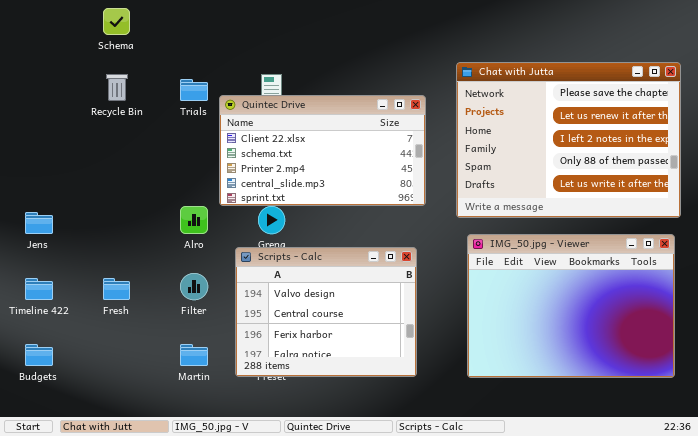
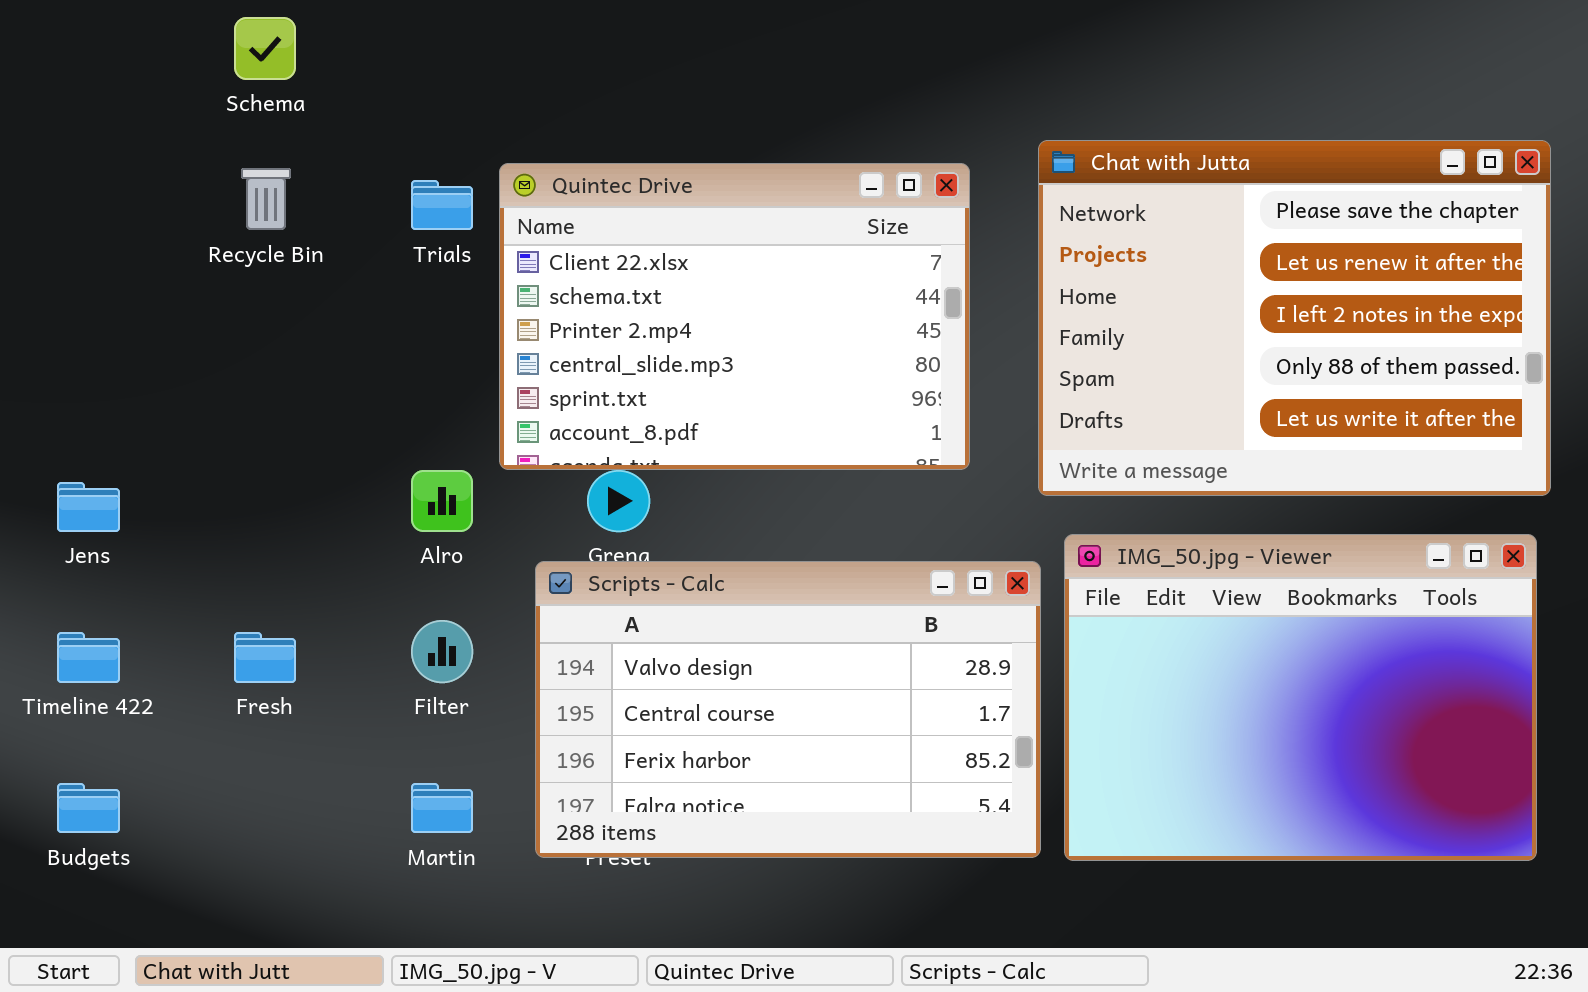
Quintec Drive: [219,95,426,206] -> [499,163,970,470], resized
Scripts - Calc: [235,247,417,377] -> [535,561,1041,858], resized

